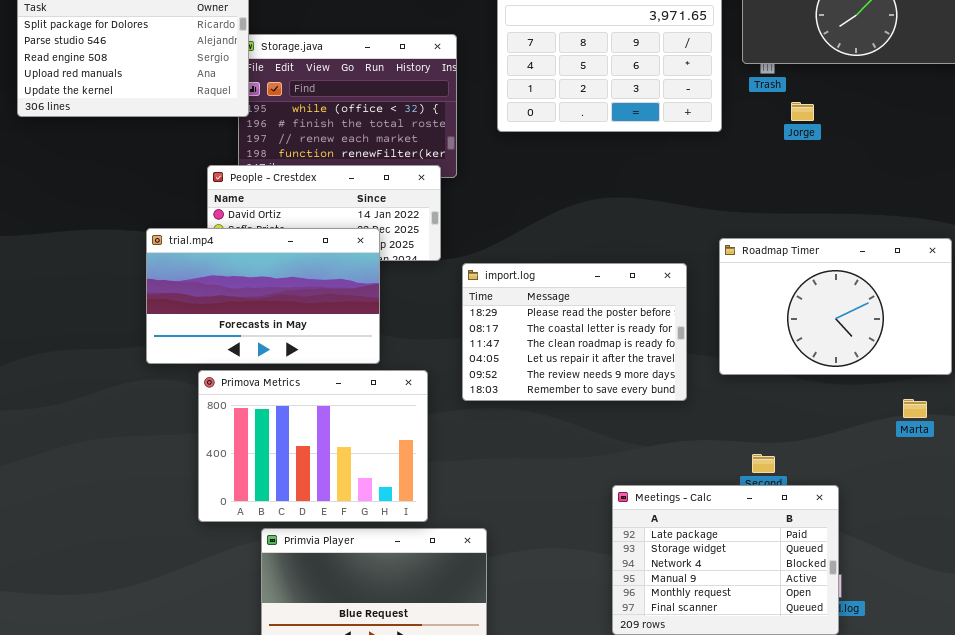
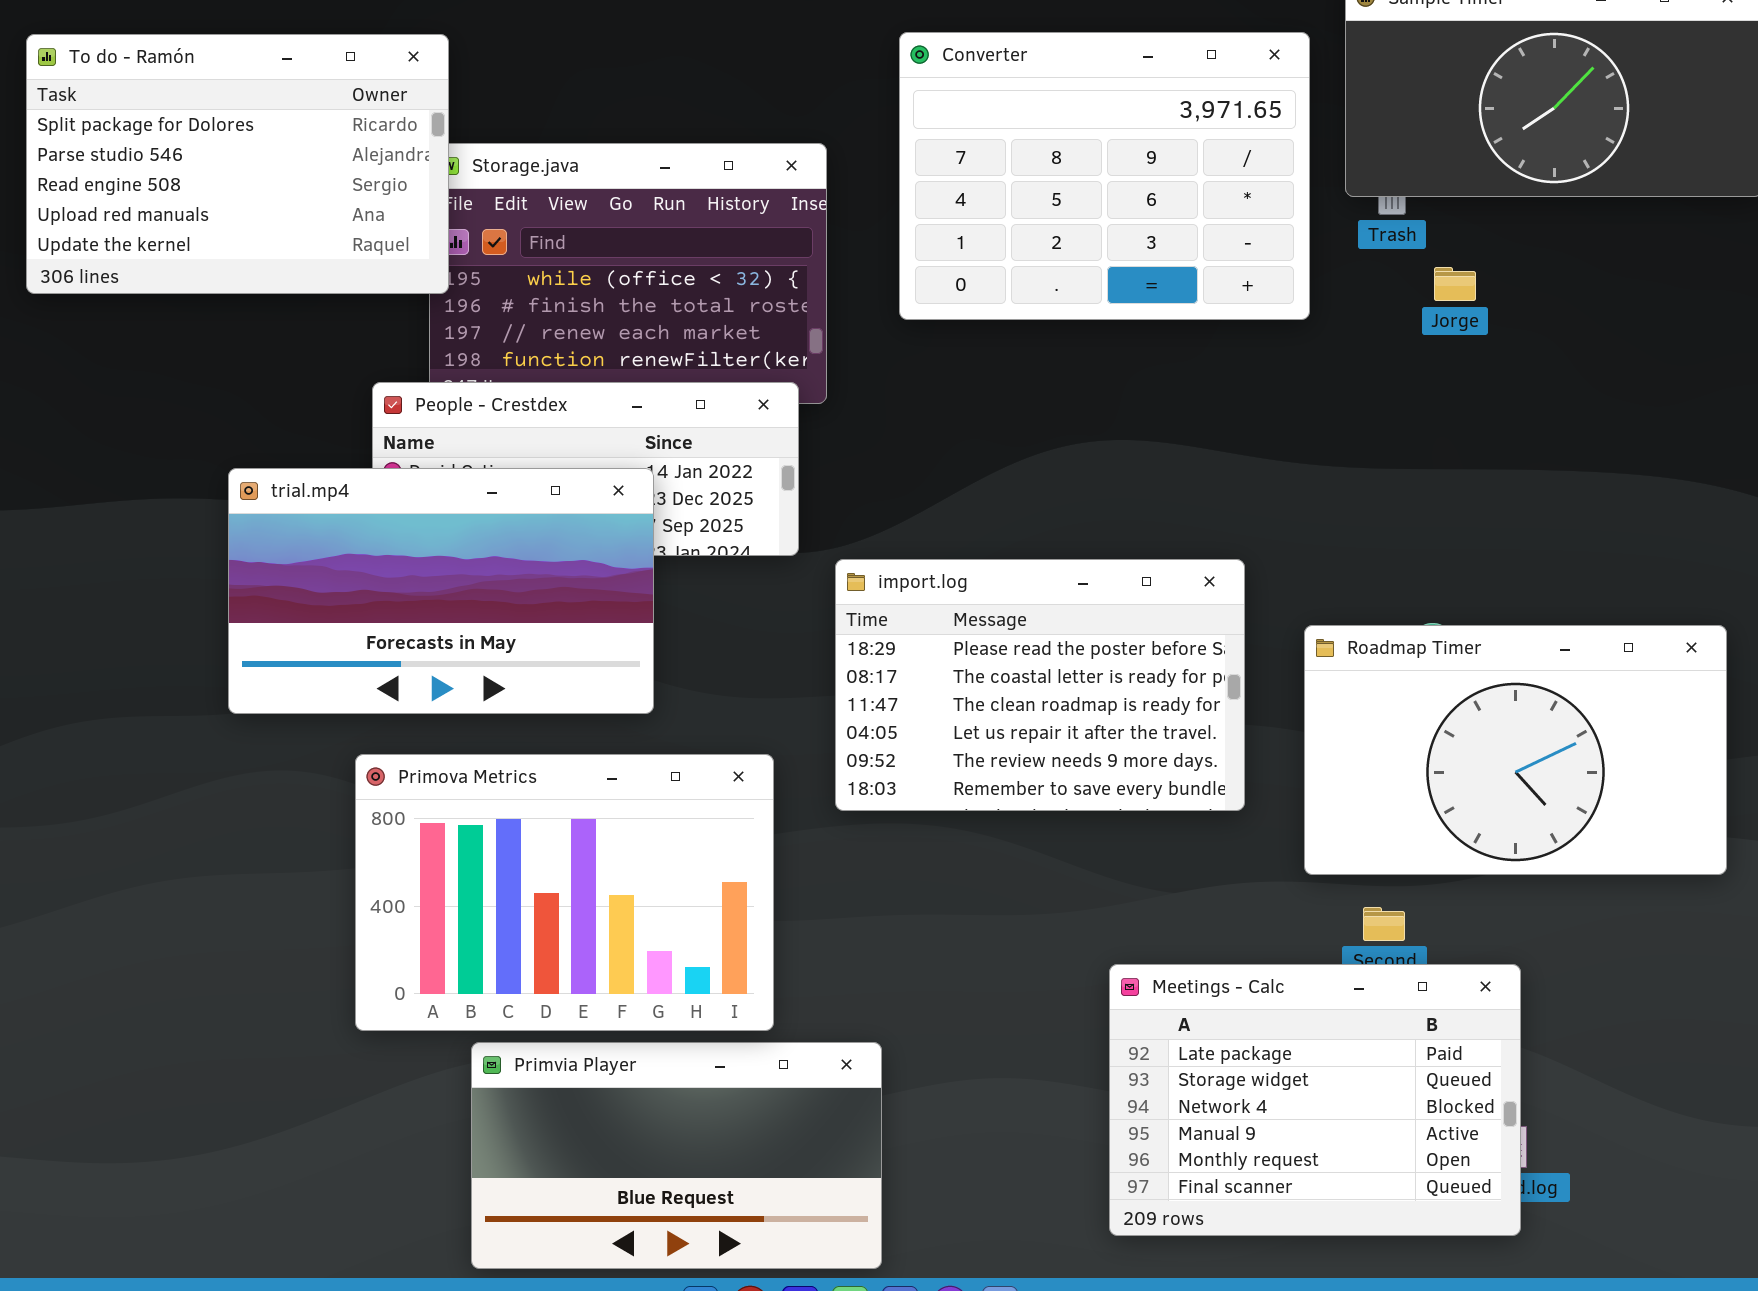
trial.mp4: [146,228,380,364] -> [228,468,654,714], moved
Roadmap Timer: [719,238,952,375] -> [1304,625,1727,875], moved

